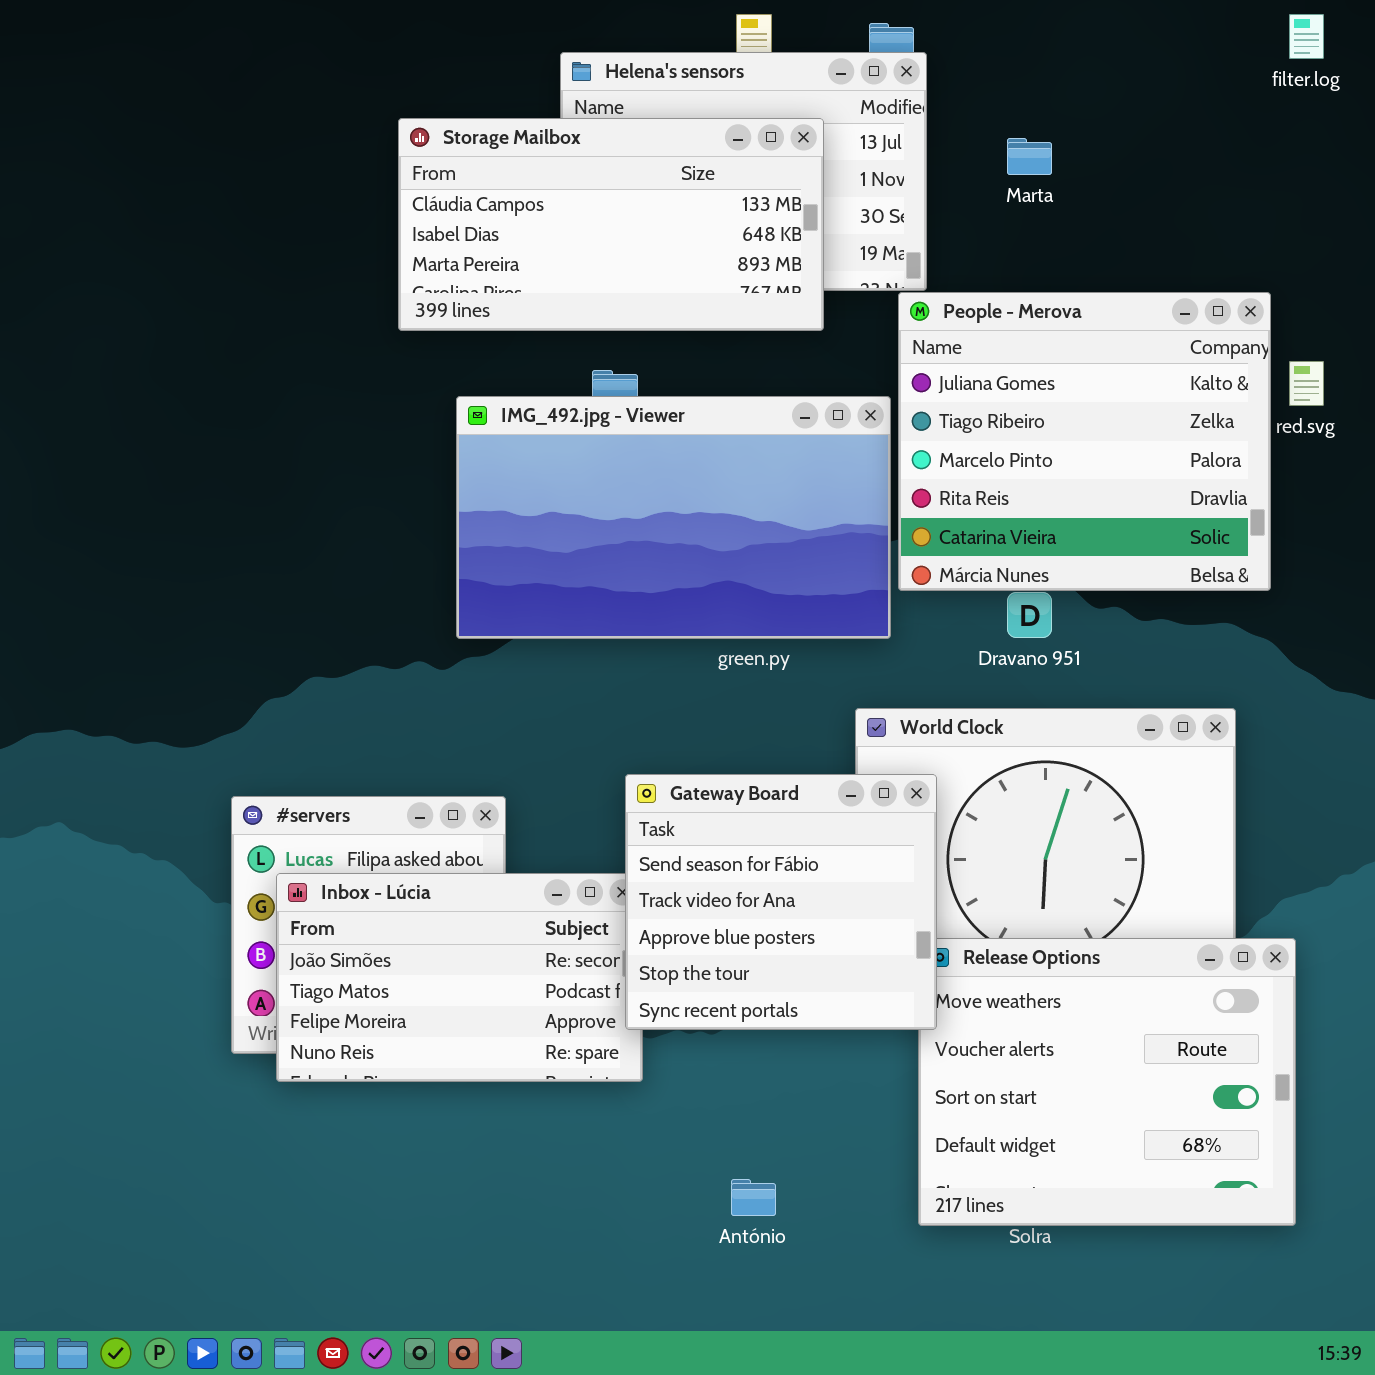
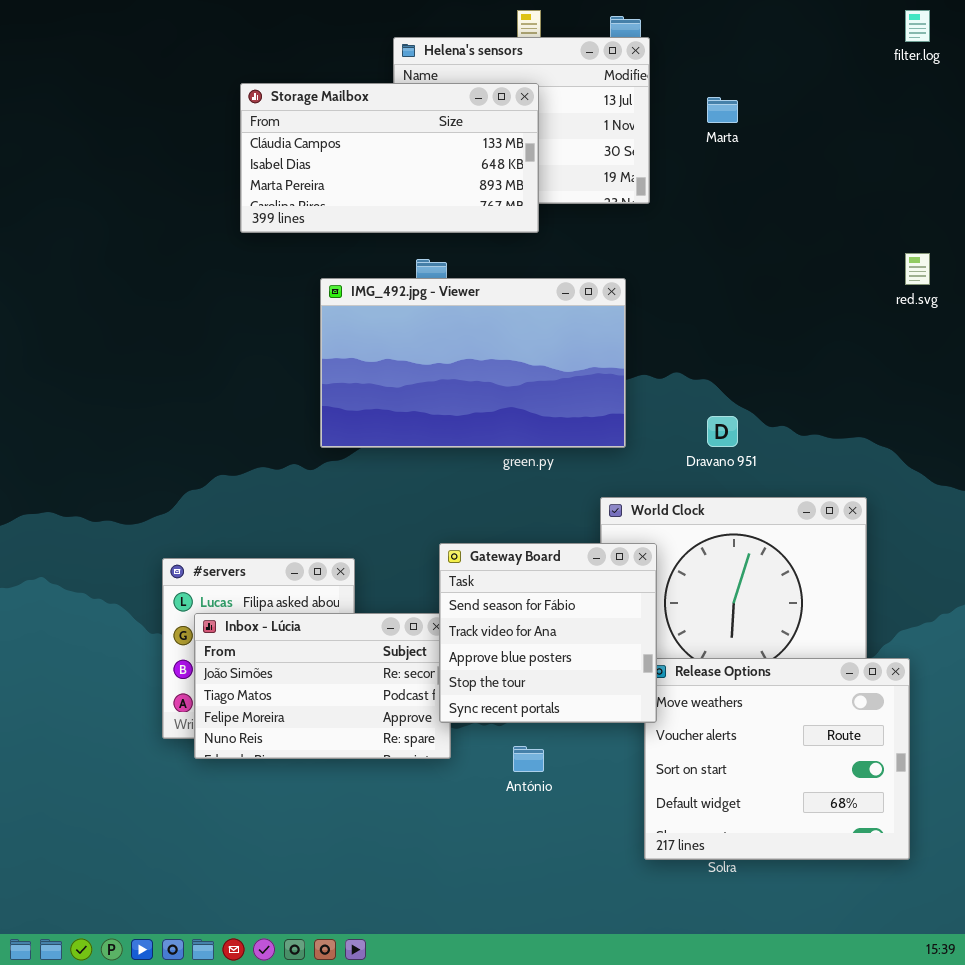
Storage Mailbox: [398,118,824,331] -> [240,83,539,233], moved
People - Merova: [898,292,1271,591] -> none, closed
António: [731,1179,776,1216] -> [513,746,544,772], moved

